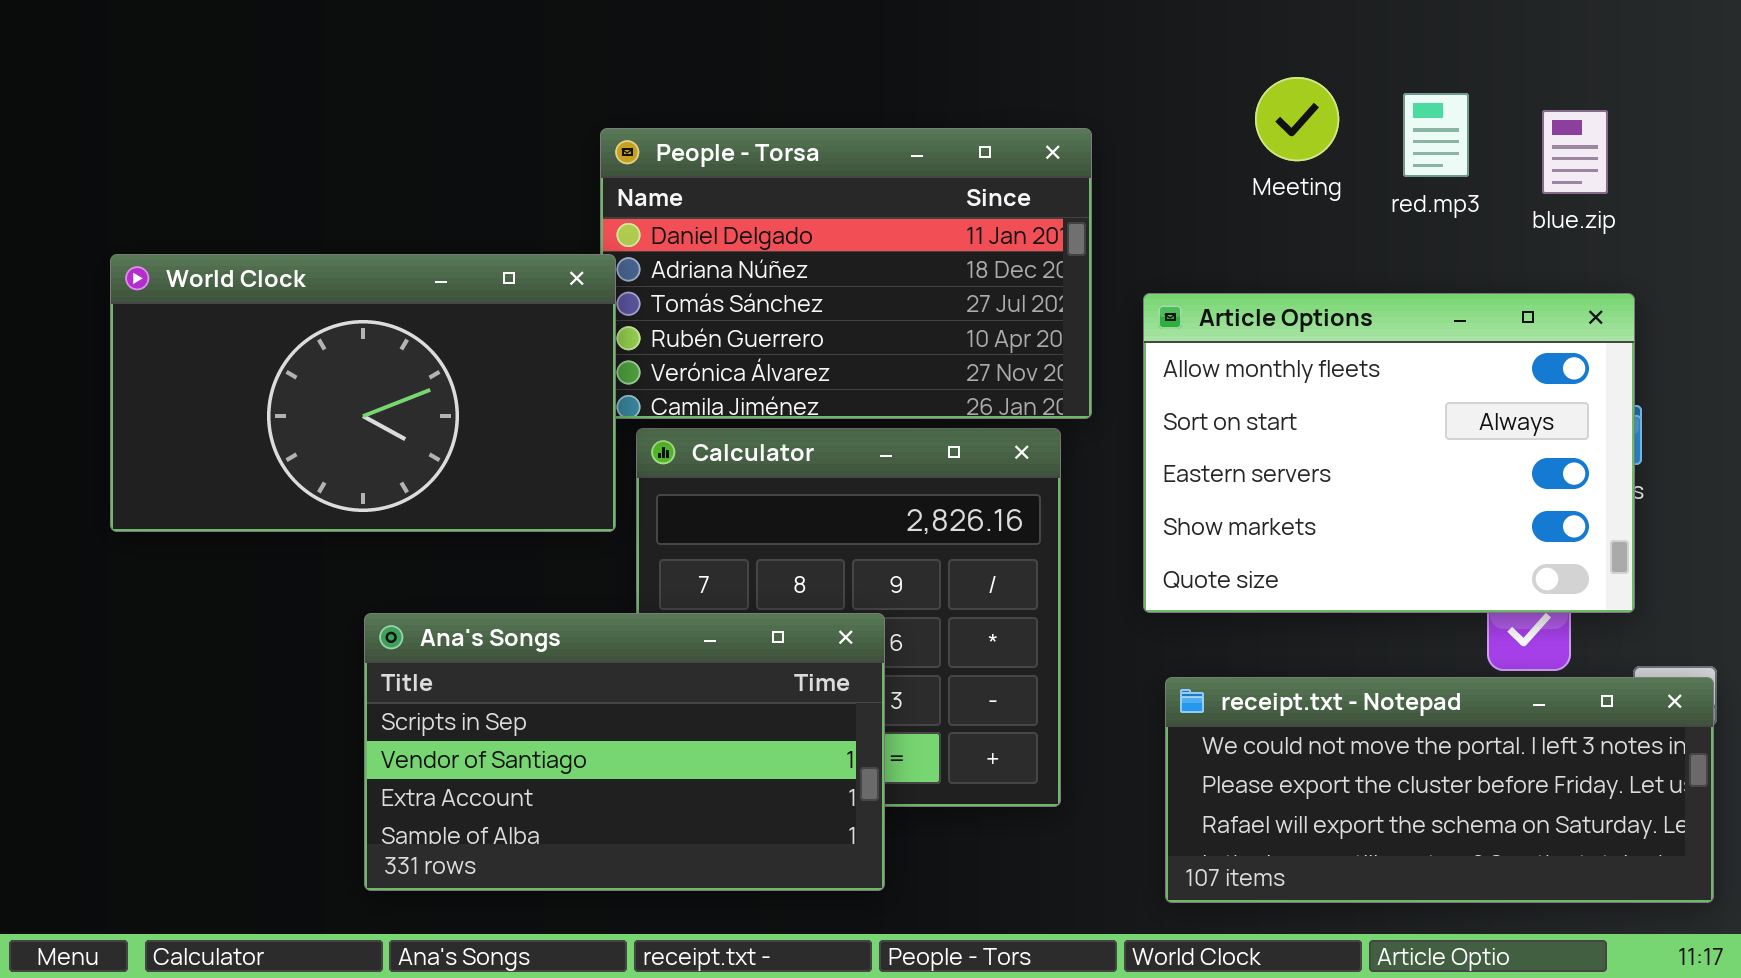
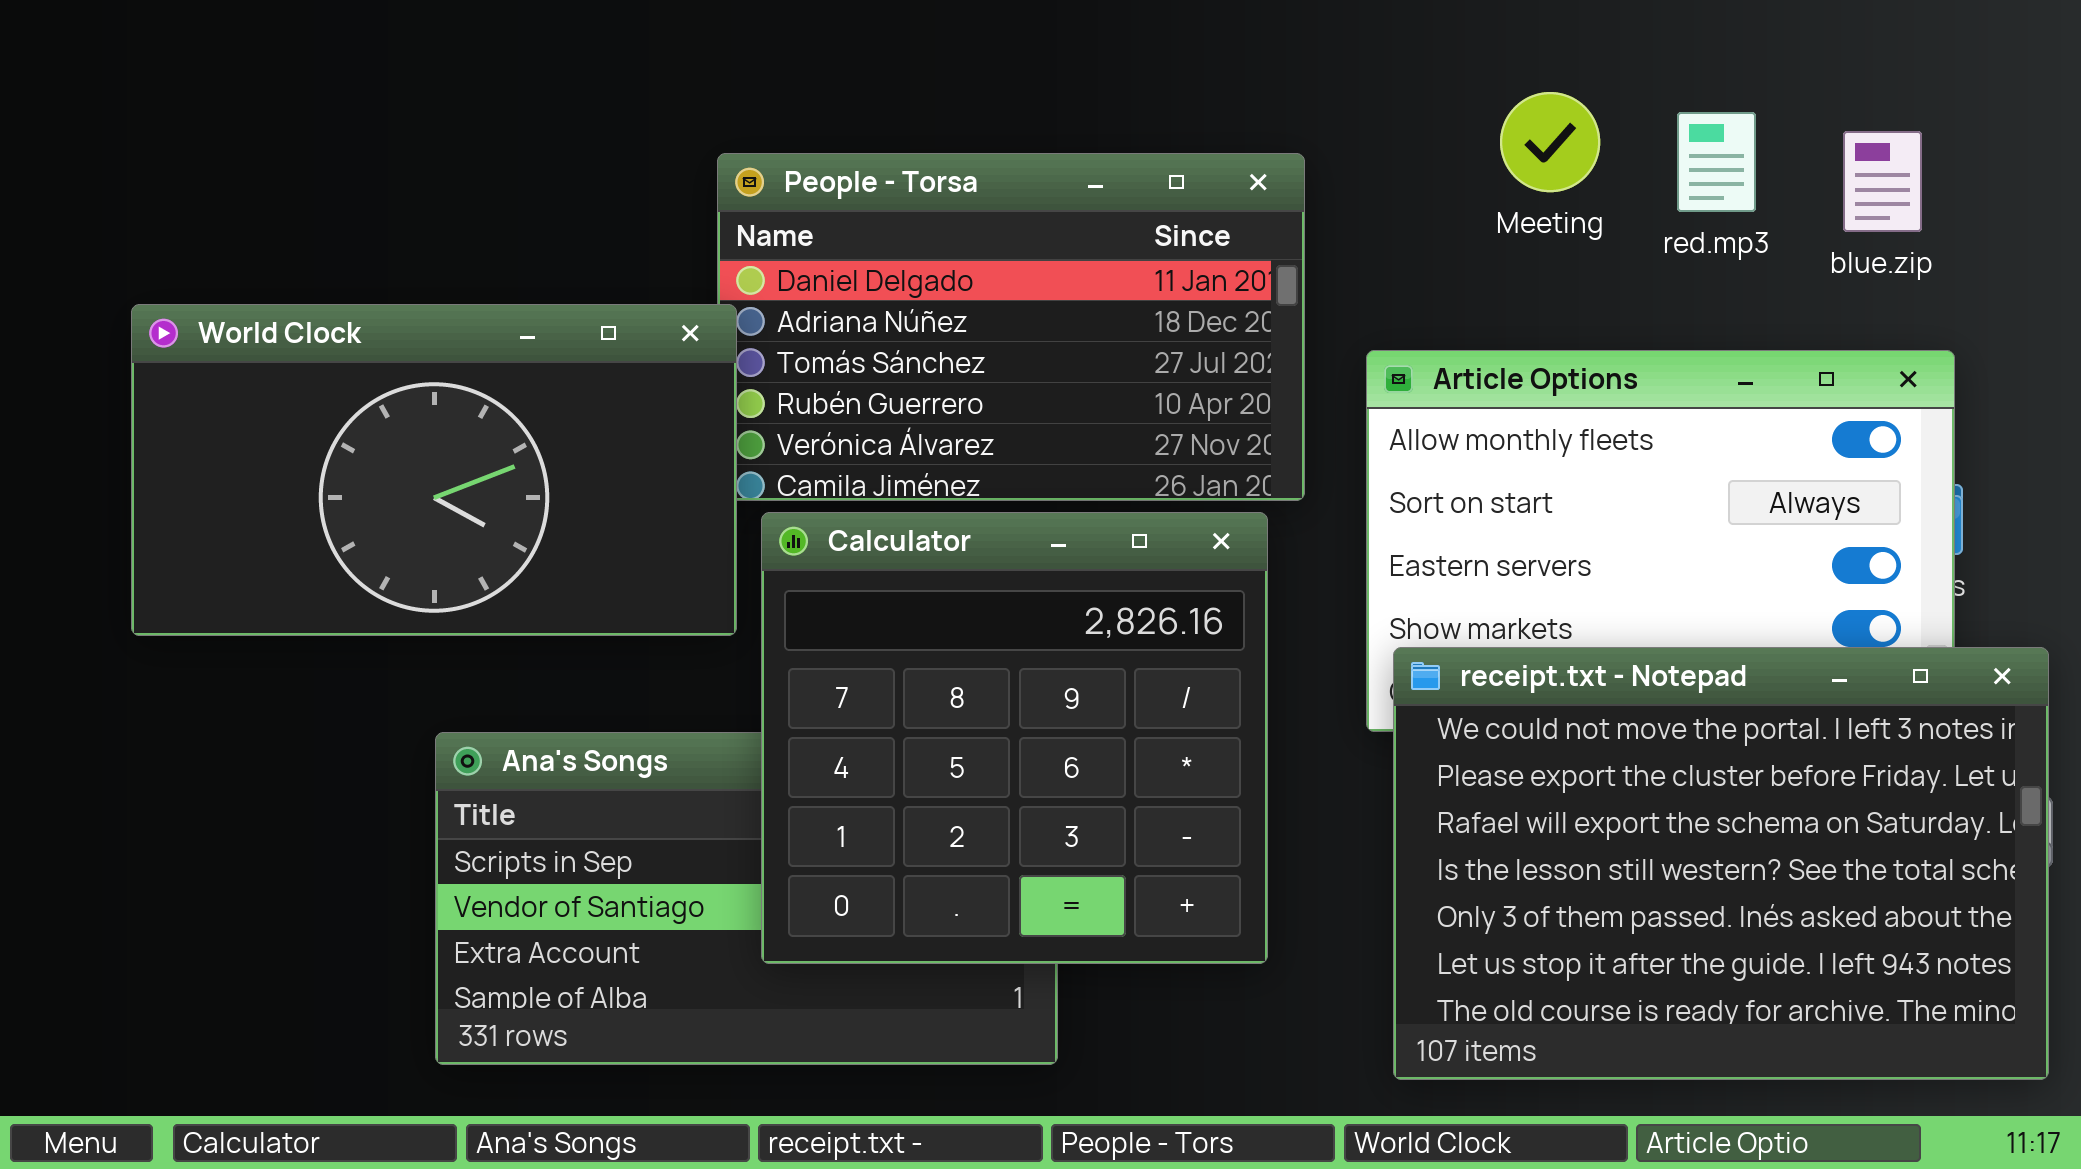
Calculator: [636,428,1061,807] -> [761,512,1268,964], raised
receipt.txt - Notepad: [1165,677,1714,903] -> [1393,647,2049,1080], resized

